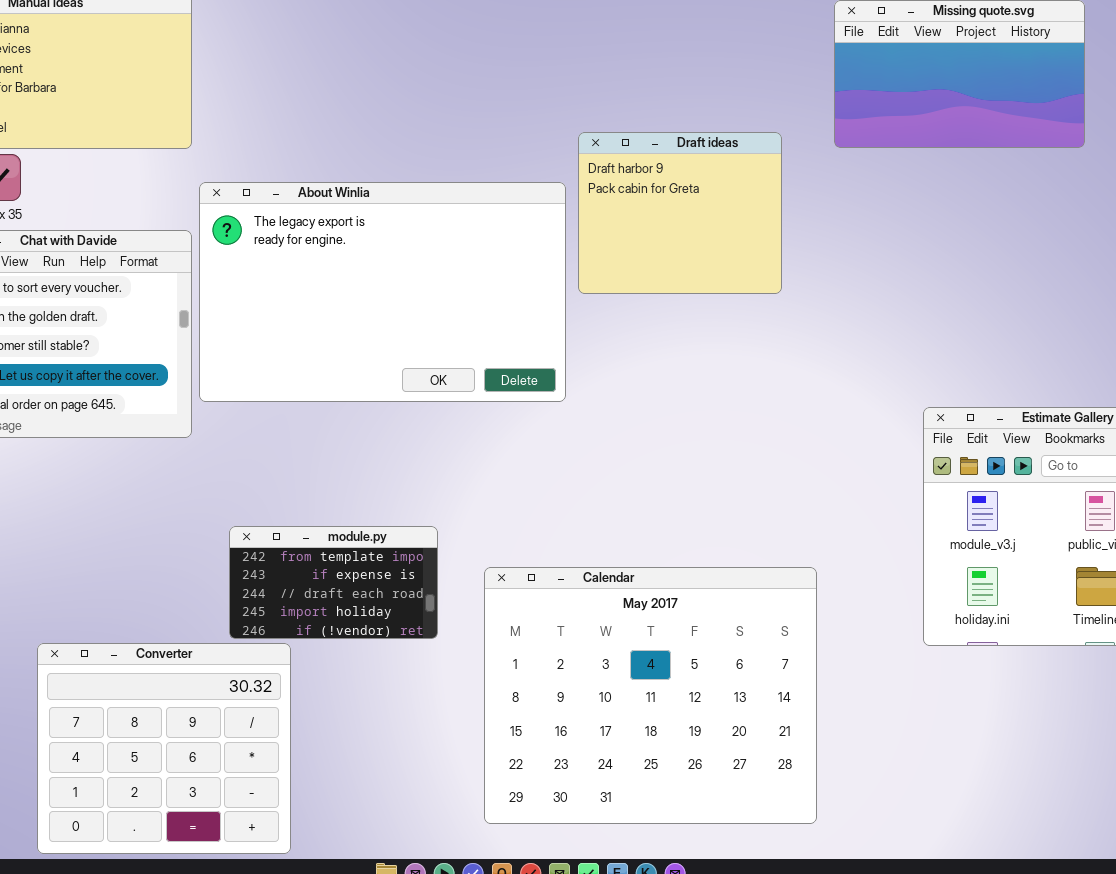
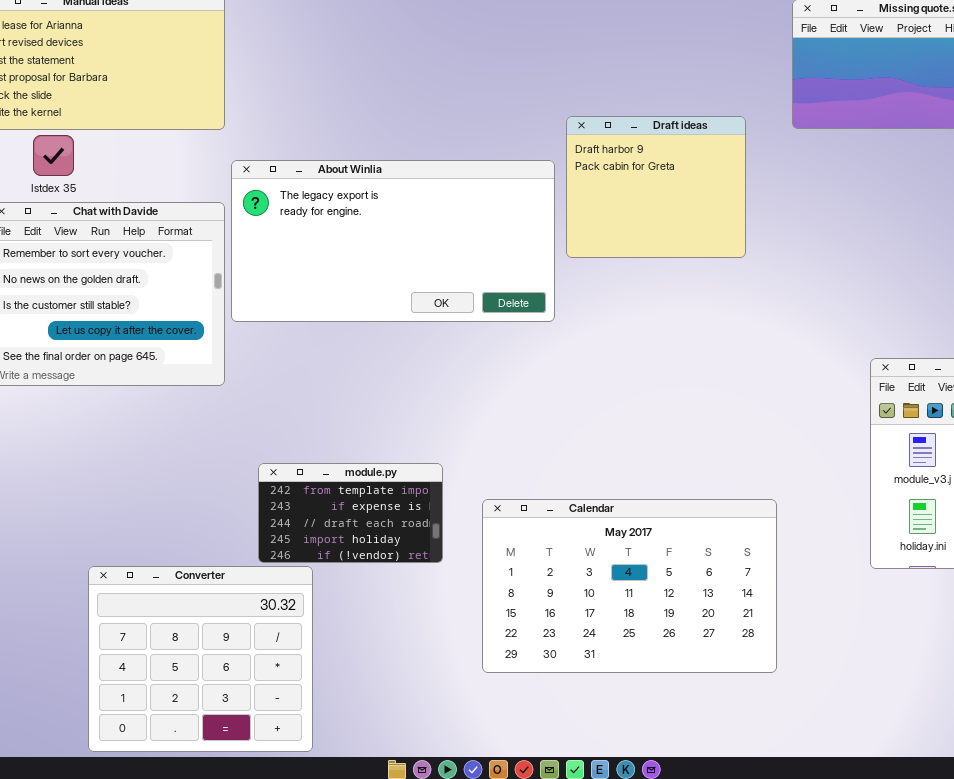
About Winlia: [199,182,566,402] -> [231,160,555,322], resized
Calendar: [484,567,817,824] -> [482,499,777,673], resized

